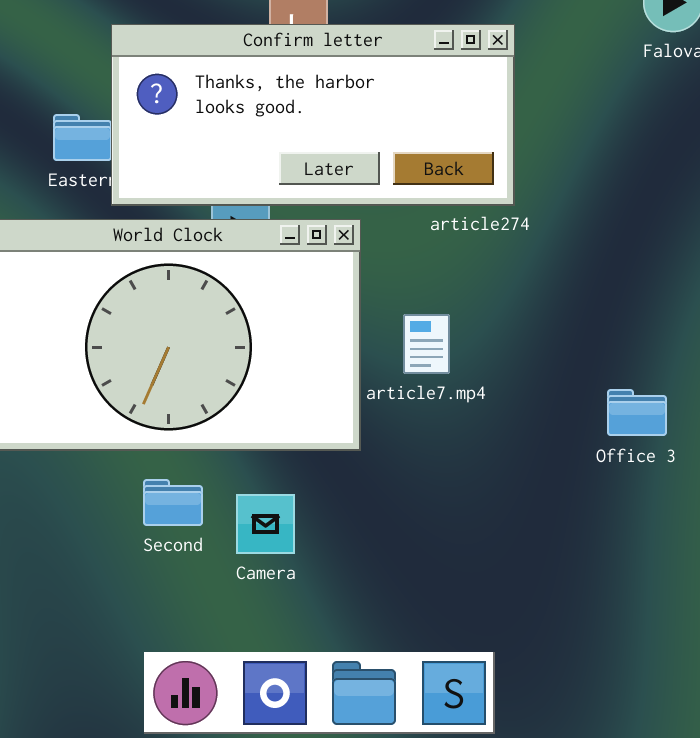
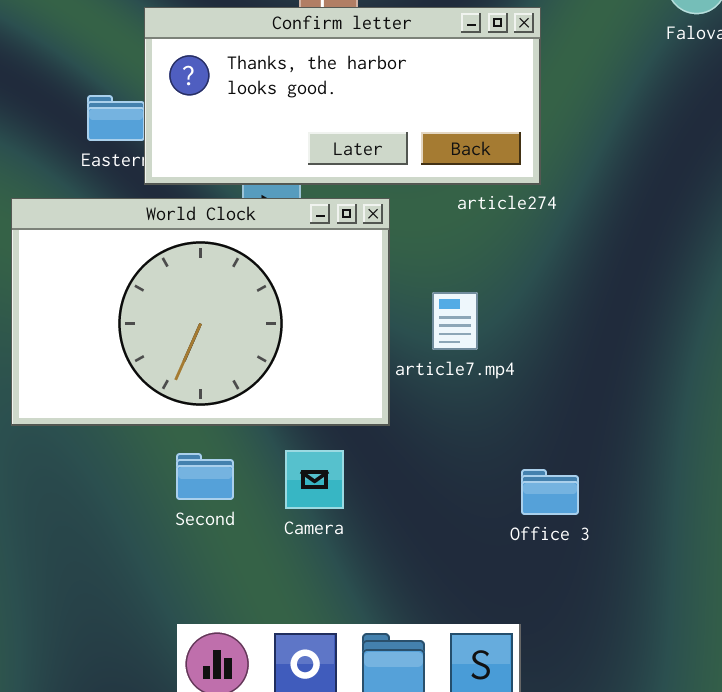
Office 3: [607,389,667,436] -> [521,469,579,515], moved
Camera: [236,494,295,554] -> [285,450,344,509], moved

